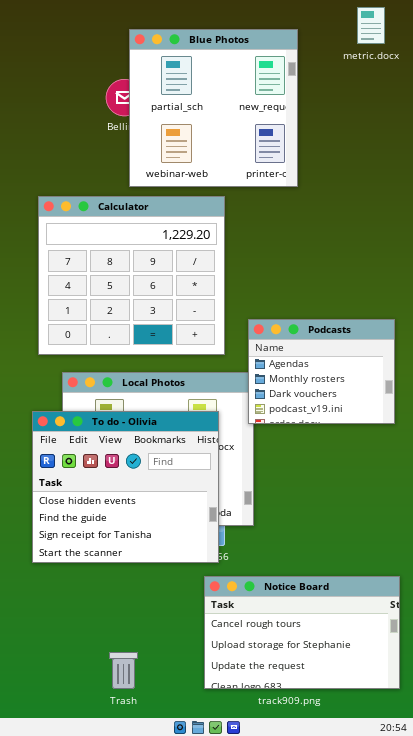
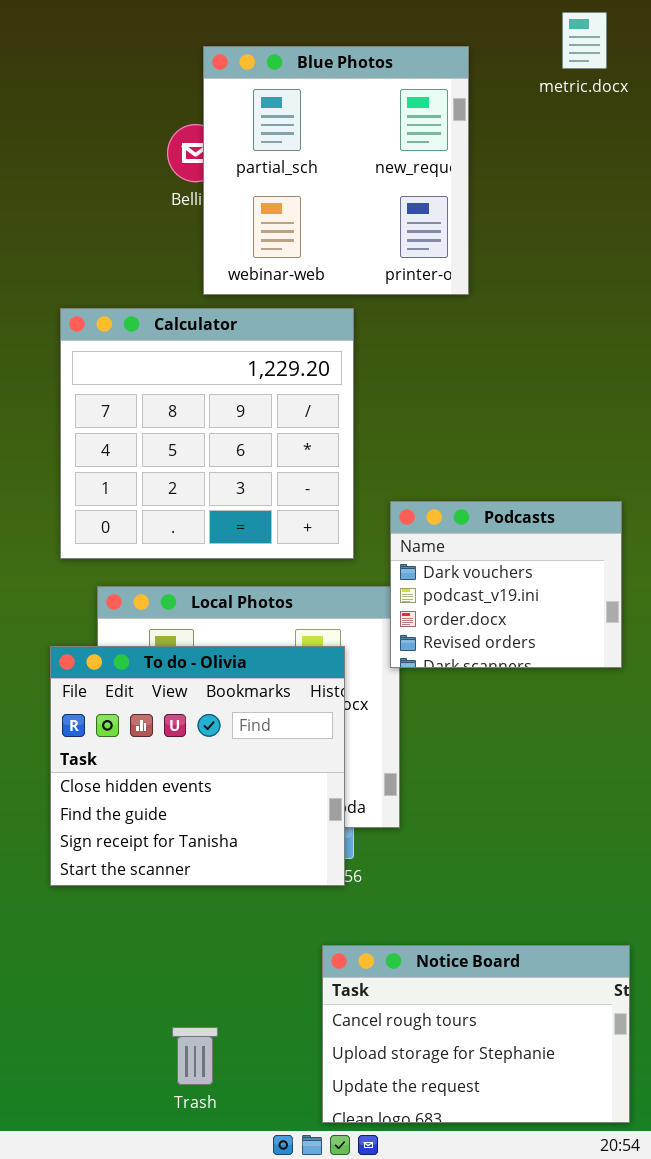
Podcasts: [248,319,395,424] -> [390,501,622,668], scrolled down 2 rows
Notice Board: [204,576,400,689] -> [322,945,630,1123], moved

